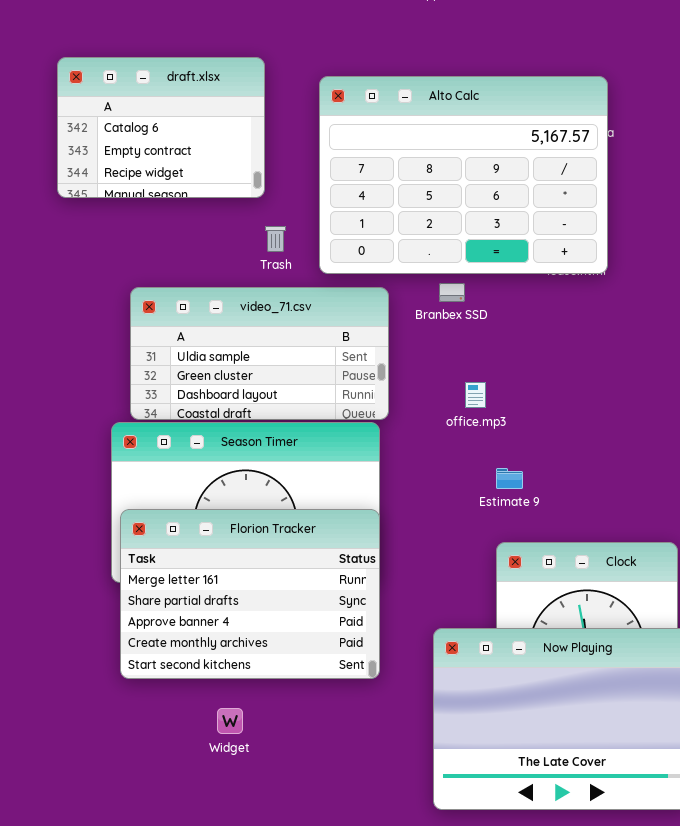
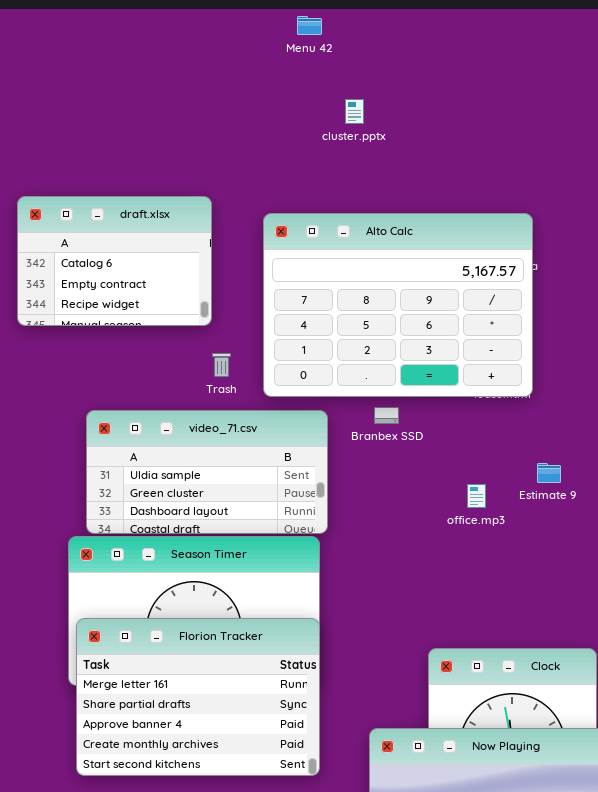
office.mp3: [465,382,486,408] -> [467,484,486,508], moved
Estimate 9: [496,468,523,489] -> [537,463,561,483], moved

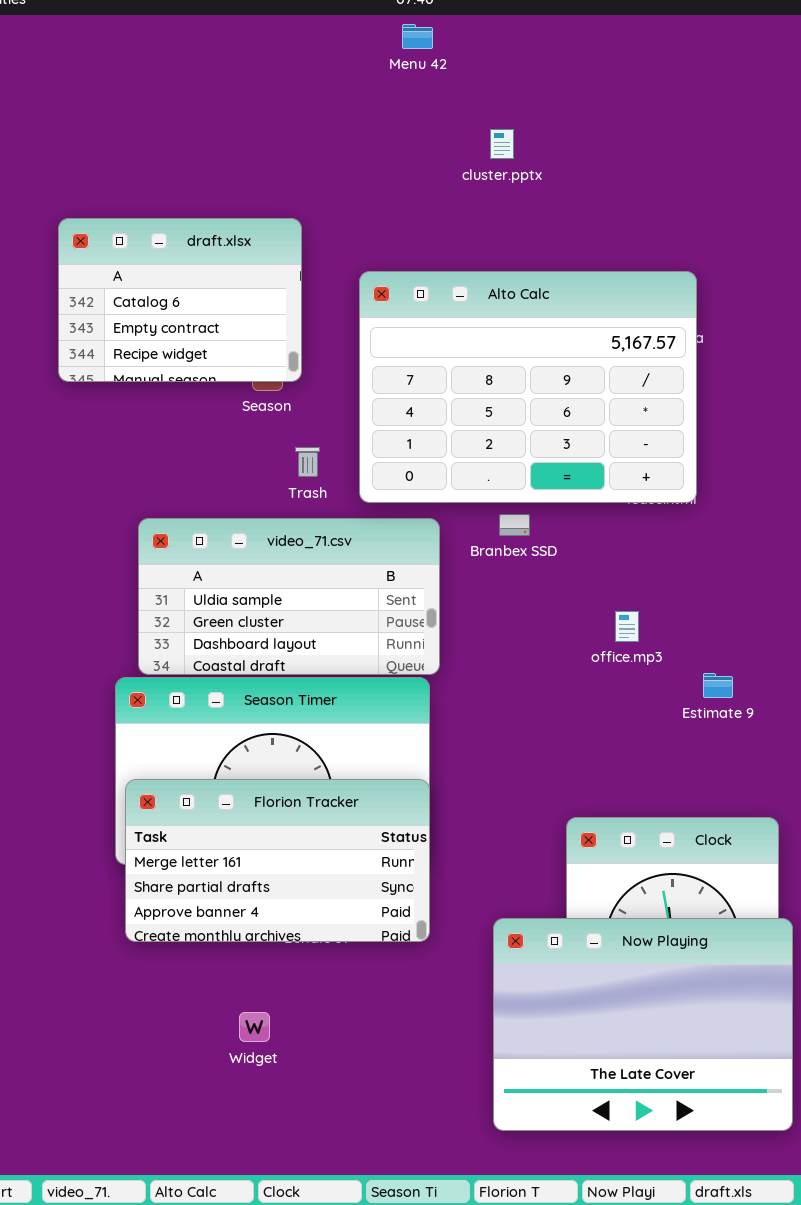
cluster.pptx: [345,99,364,124] -> [490,129,514,159], moved
draft.xlsx: [17,196,212,326] -> [58,218,302,382], moved
Estimate 9: [537,463,561,483] -> [703,673,733,698], moved
Florion Tracker: [76,618,320,776] -> [125,779,430,942], resized

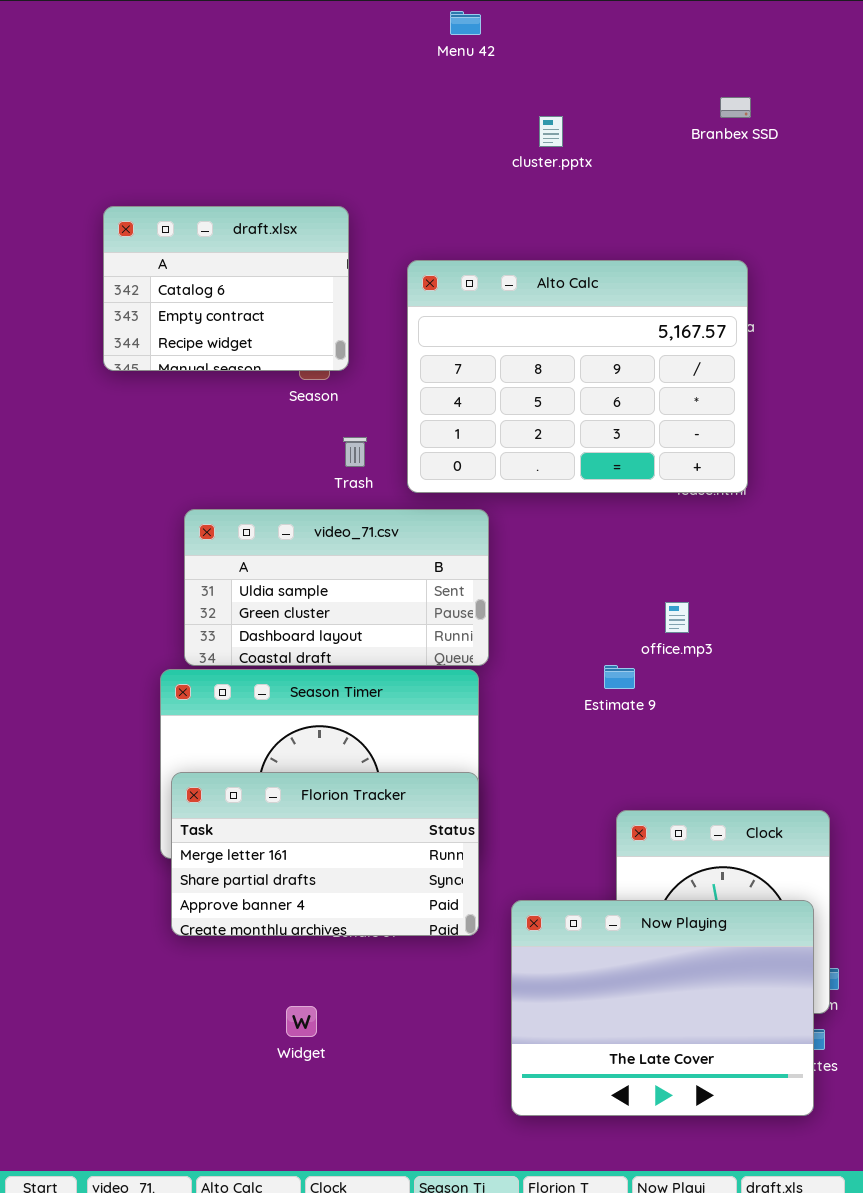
Branbex SSD: [499,514,530,536] -> [720,97,751,118], moved
Estimate 9: [703,673,733,698] -> [604,665,635,689], moved
Now Playing: [493,918,793,1131] -> [511,900,814,1116], moved

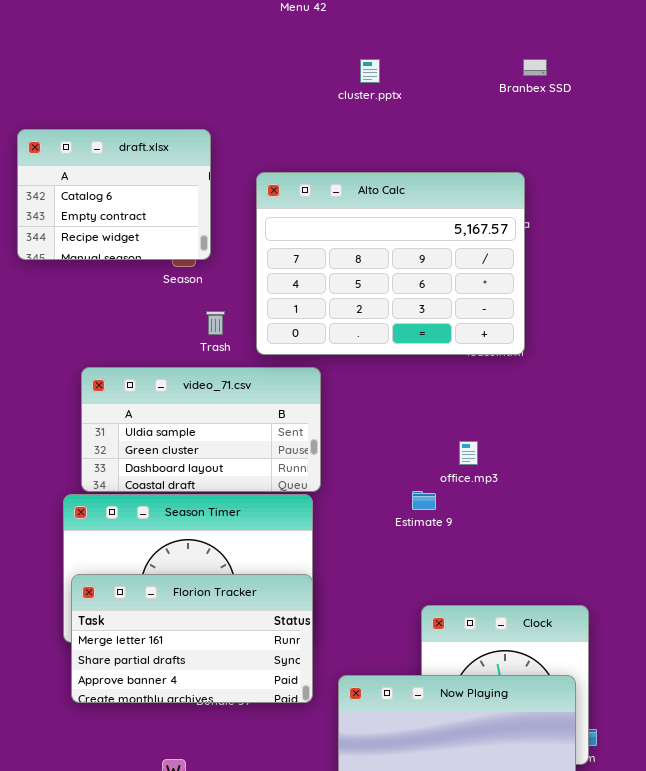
Branbex SSD: [720,97,751,118] -> [523,59,547,76], moved

